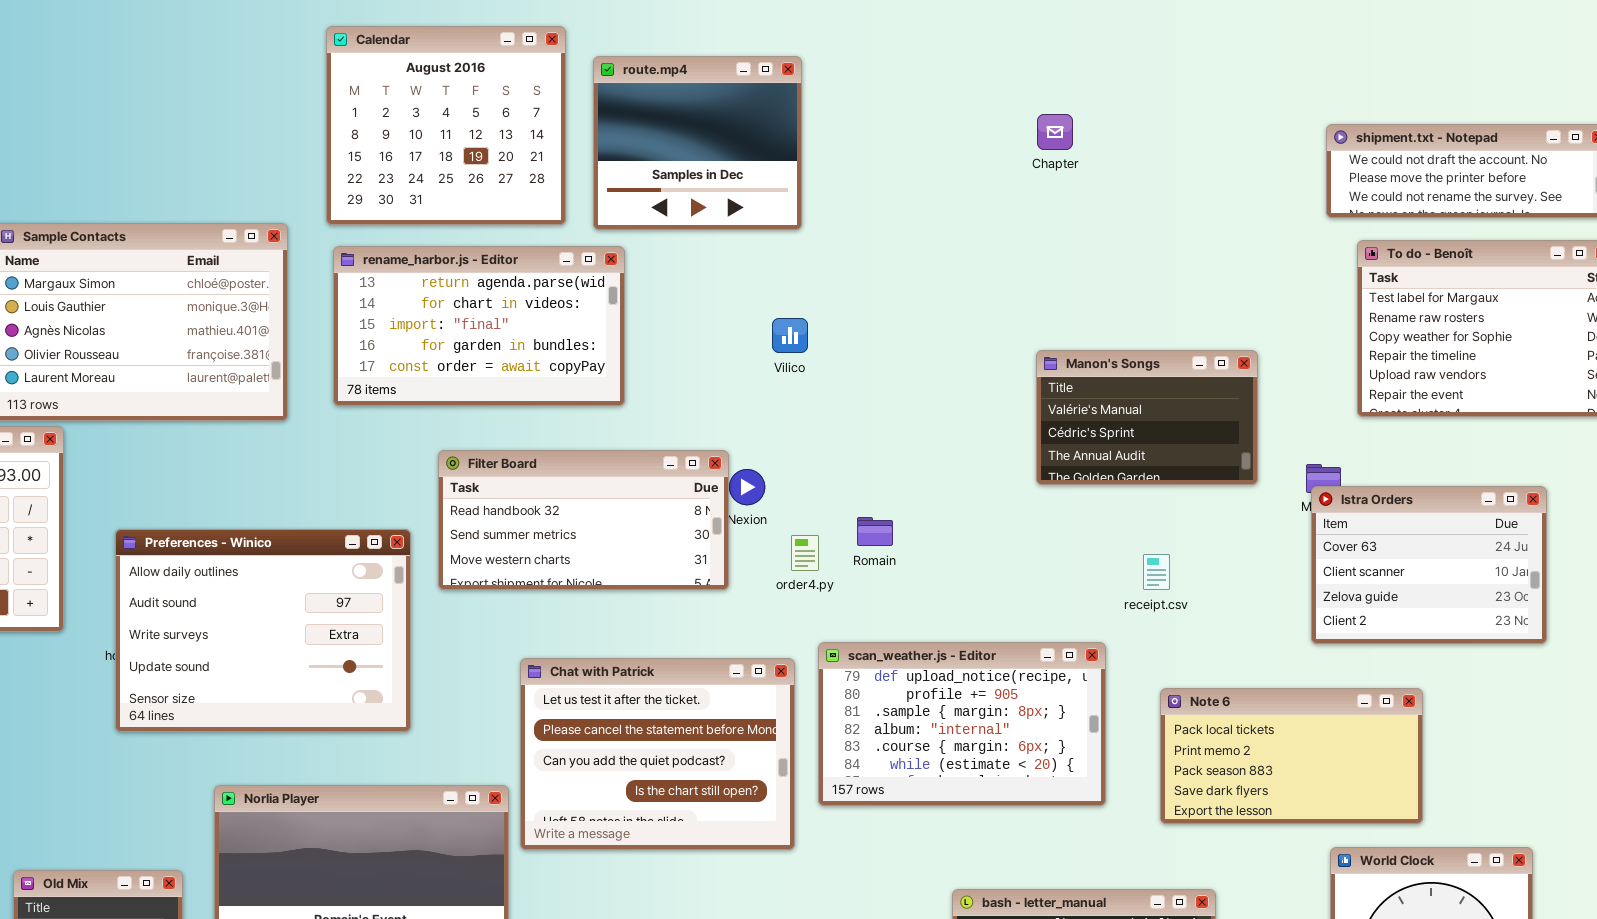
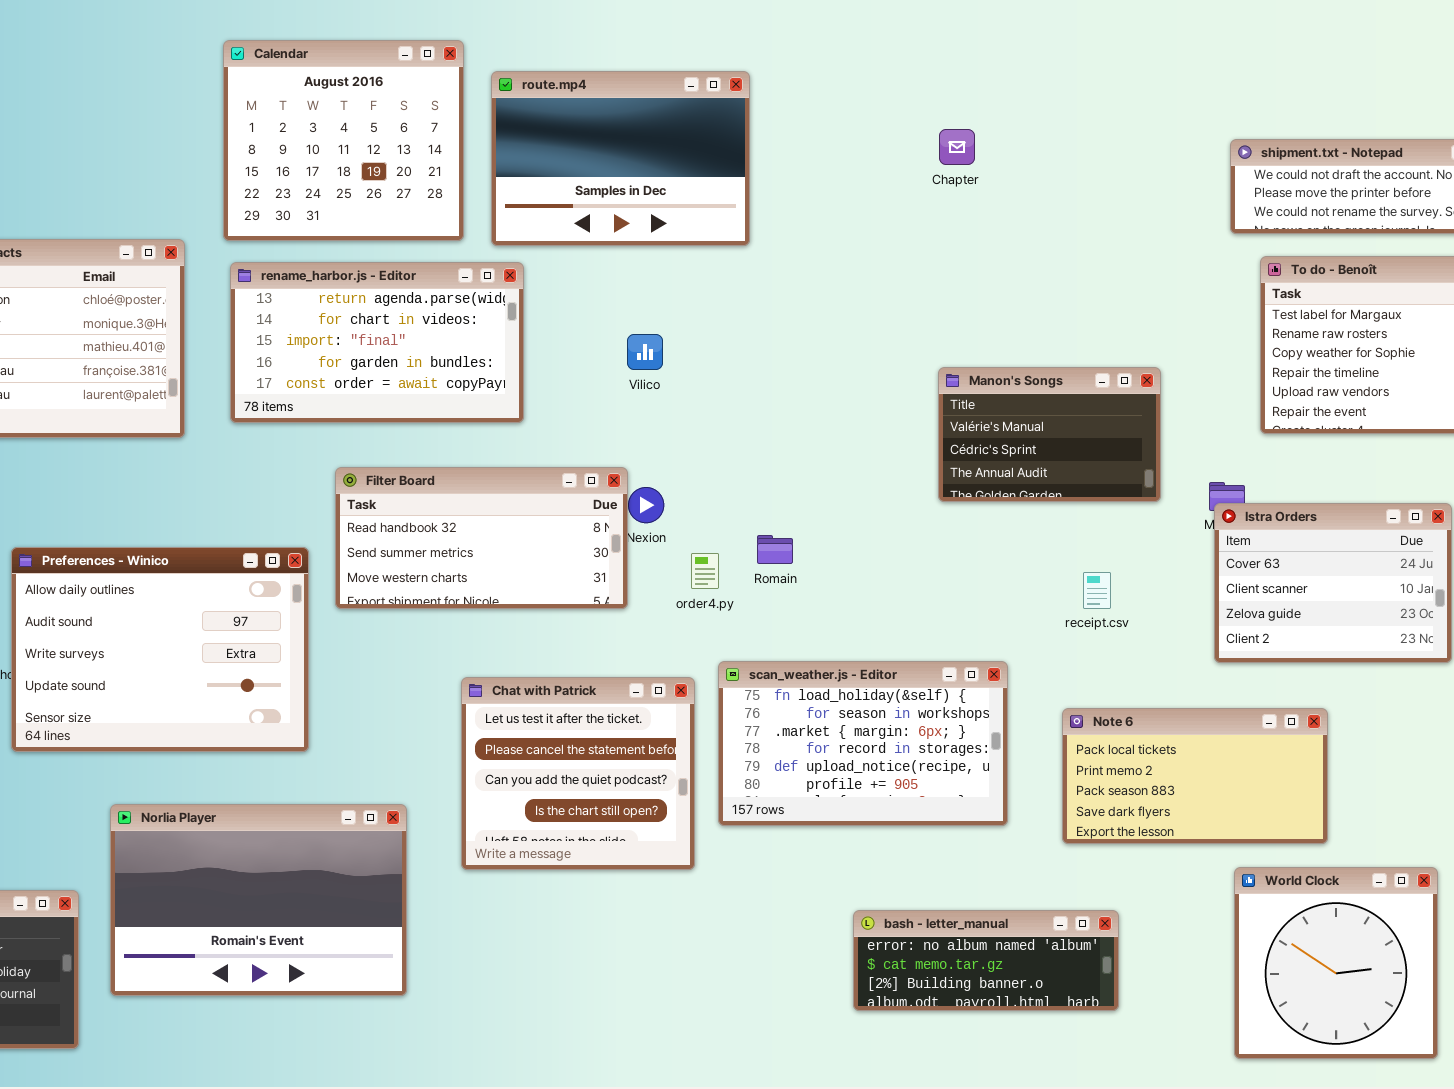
route.mp4: [593,56,802,230] -> [491,71,750,246], resized
Vilico: [772,318,808,353] -> [627,334,663,370], moved
receipt.csv: [1143,554,1170,590] -> [1083,572,1111,609], moved
scan_weather.js - Editor: [818,642,1106,806] -> [718,661,1008,826], scrolled up 4 rows
Chat with Patrick: [520,658,795,850] -> [461,677,695,870], resized

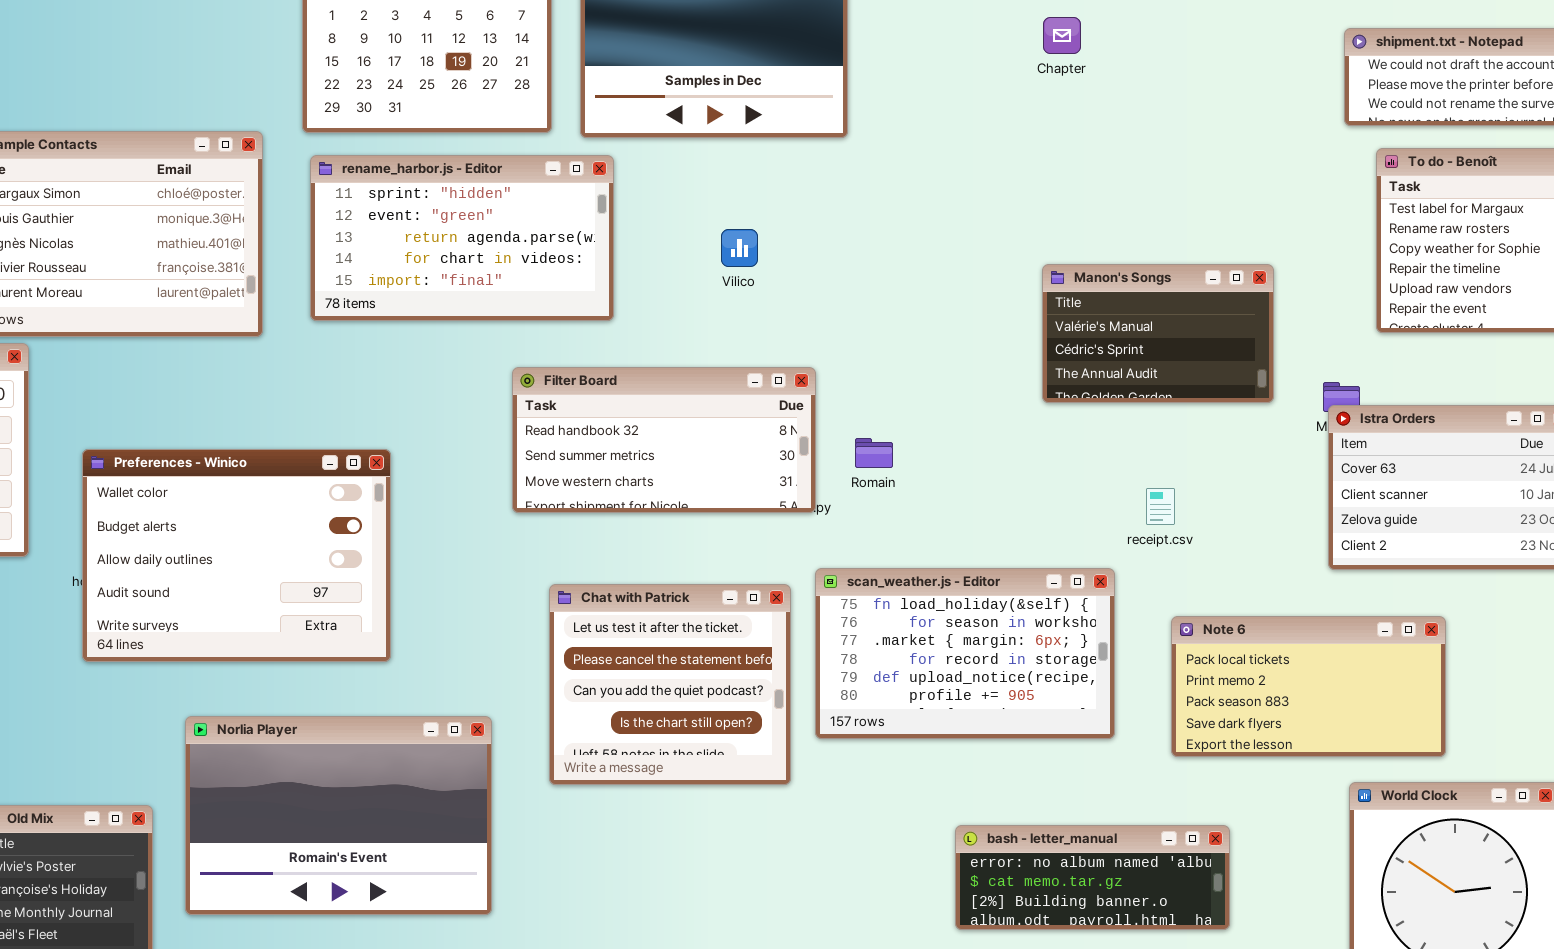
rename_harbor.js - Editor: [230,262,524,423] -> [310,155,614,321], scrolled up 2 rows
Filter Board: [335,467,628,609] -> [512,367,816,513], moved
Preferences - Winico: [11,547,309,752] -> [82,449,391,662], scrolled up 2 rows
receipt.csv: [1083,572,1111,609] -> [1146,488,1175,525], moved

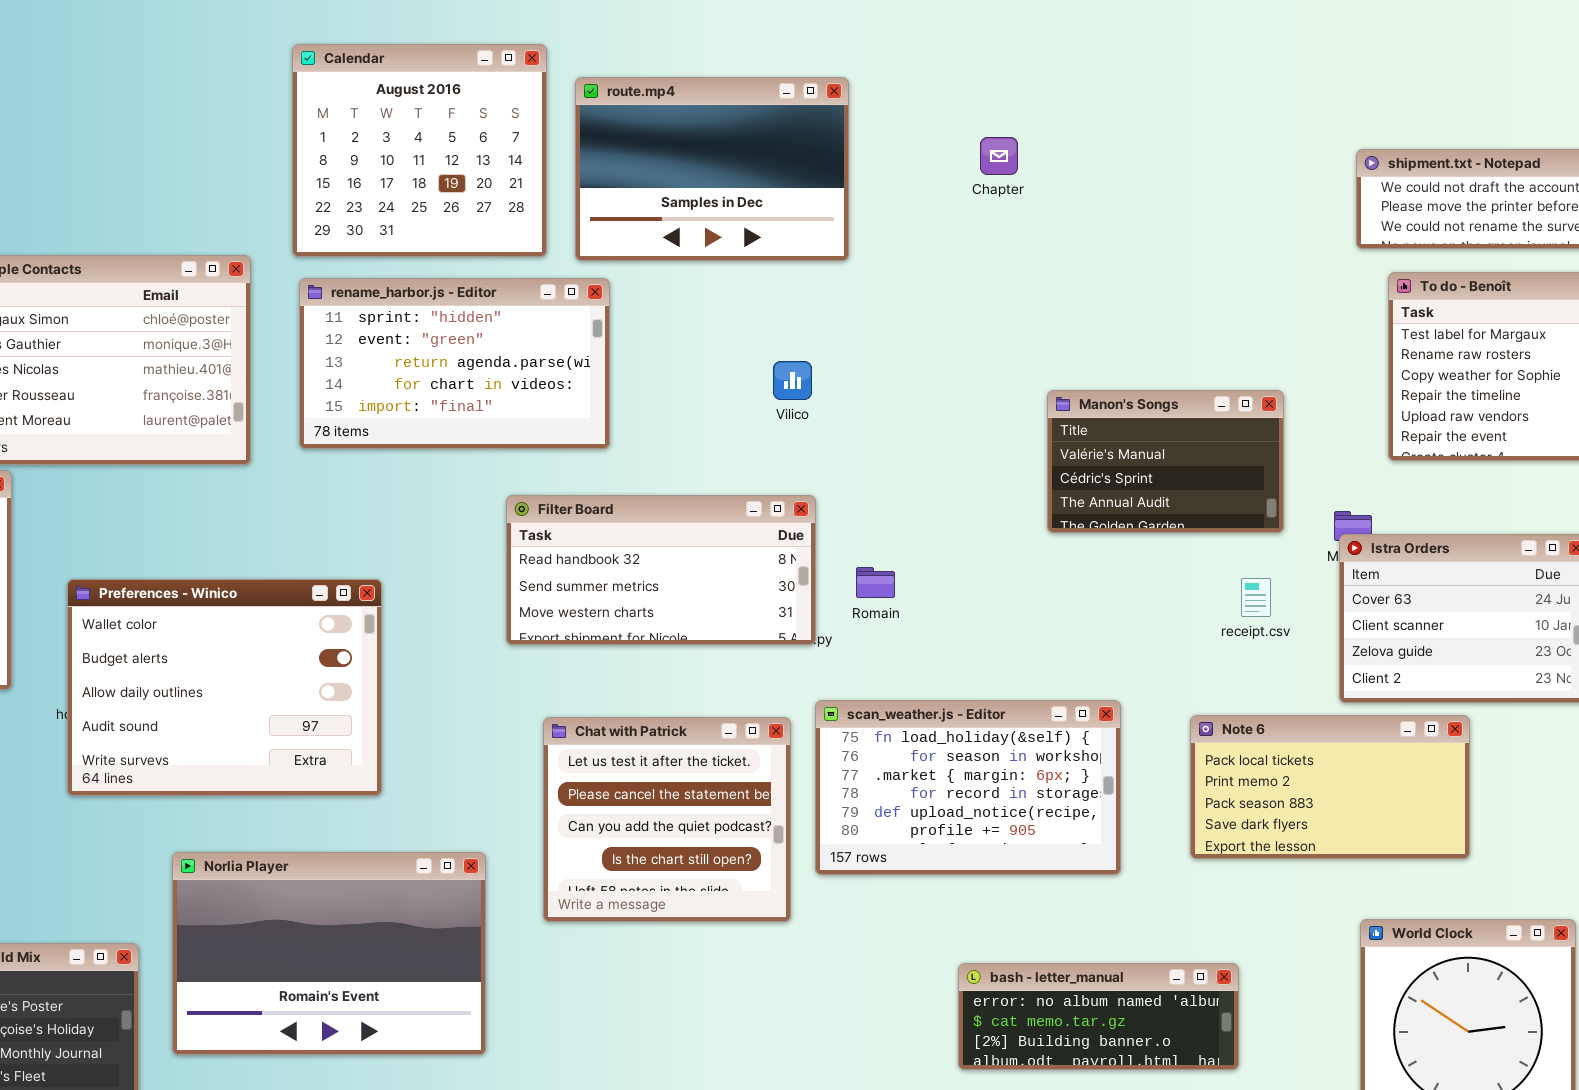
Chapter: [1043,17,1081,54] -> [980,137,1018,175], moved
Vilico: [721,229,758,267] -> [773,361,812,400], moved
receipt.csv: [1146,488,1175,525] -> [1241,578,1271,617], moved
Note 6: [1171,616,1446,757] -> [1190,715,1470,859], moved

